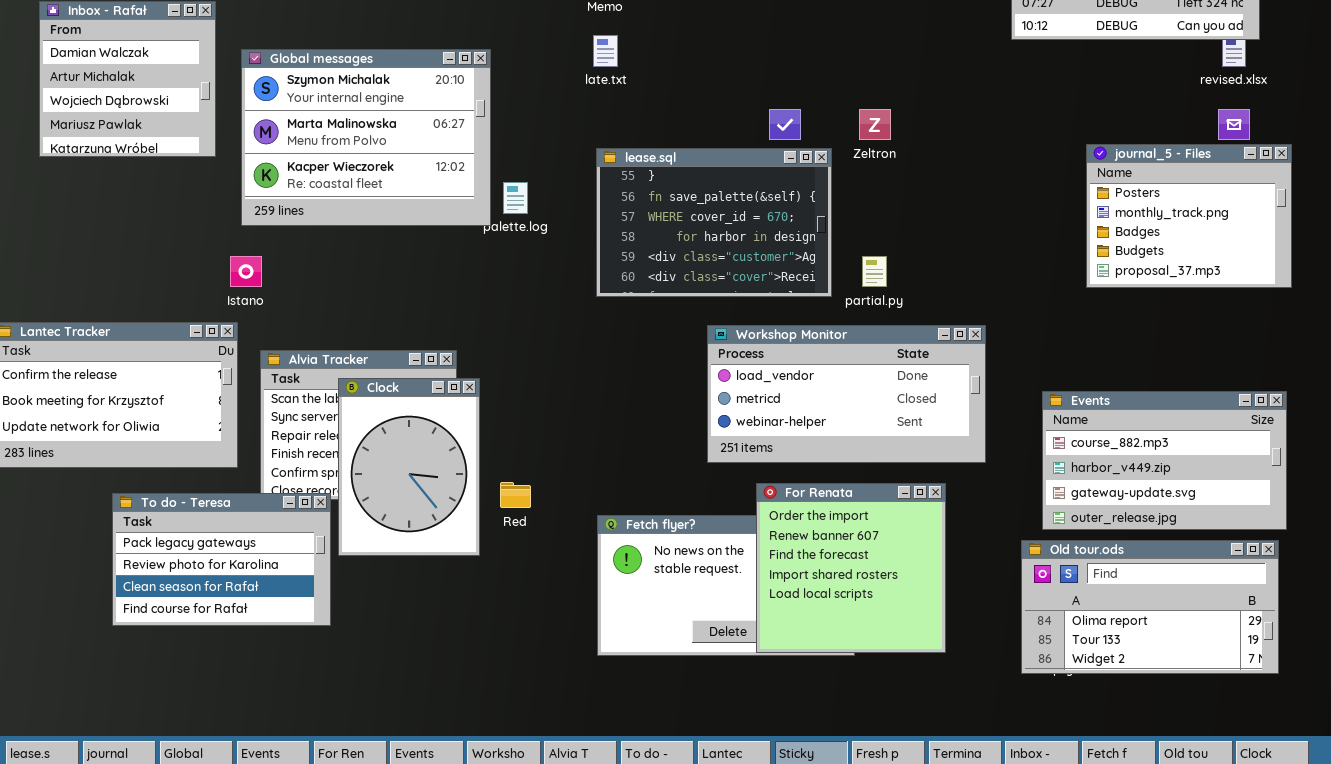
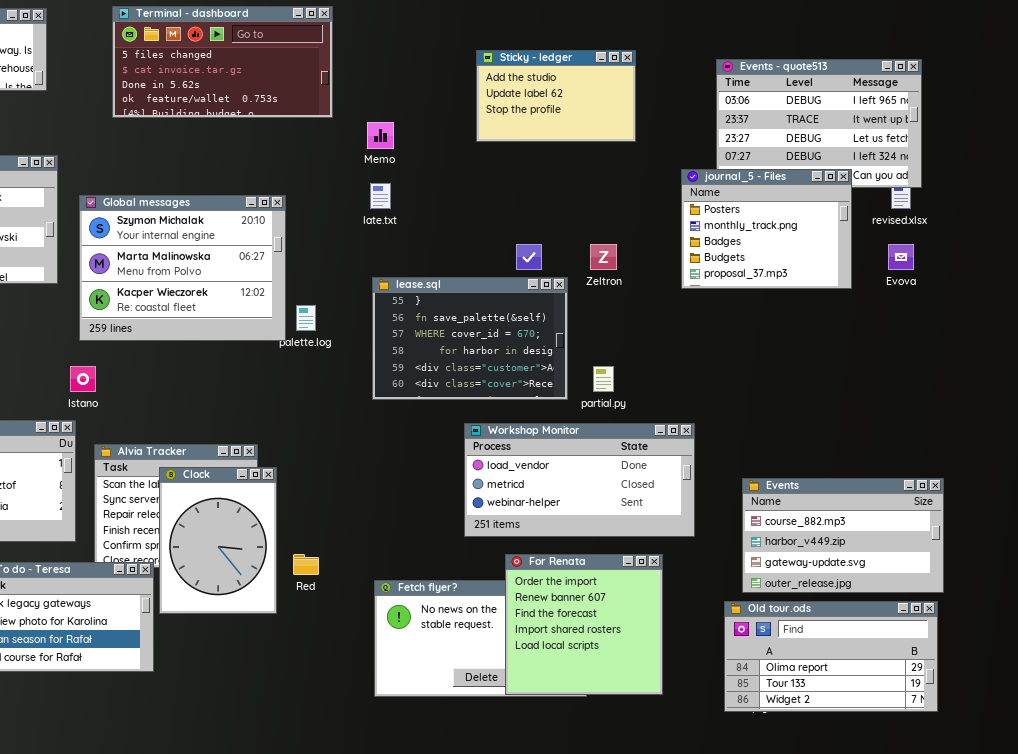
journal_5 - Files: [1086,144,1292,288] -> [681,169,852,289], moved

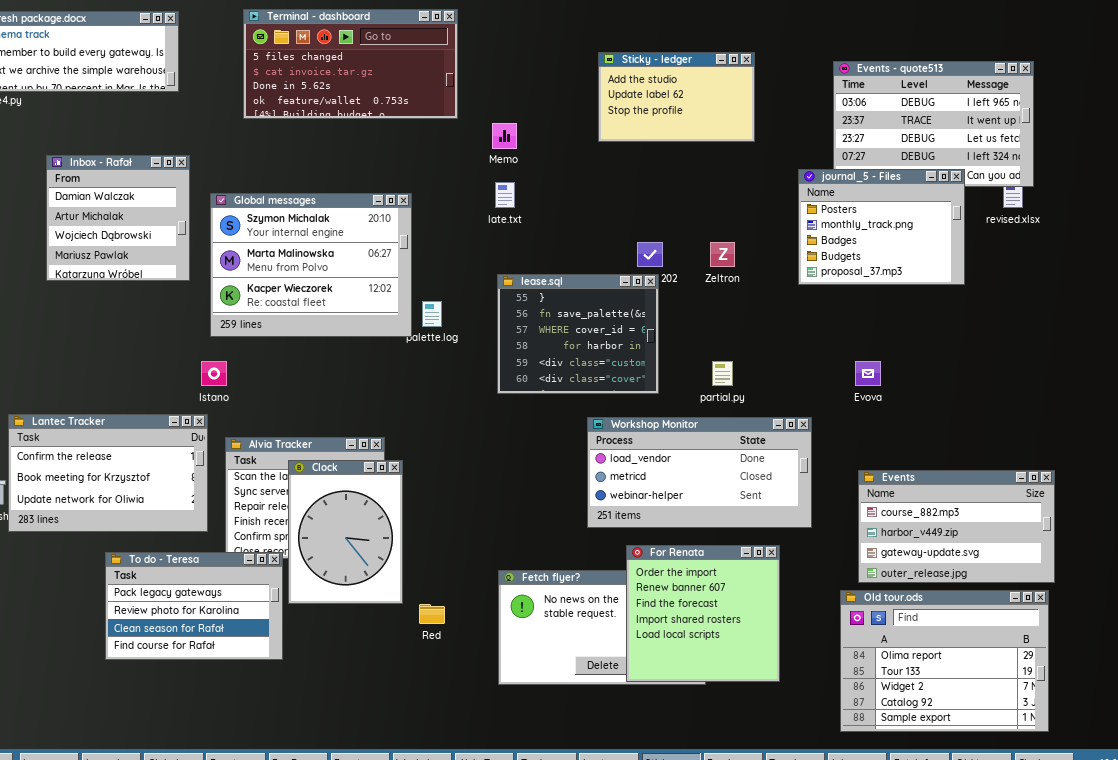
Evova: [888,244,914,270] -> [855,361,881,386], moved
lease.sql: [372,277,568,400] -> [497,274,659,394], resized
Red: [293,554,319,575] -> [419,604,445,624], moved
Old tour.ods: [724,601,938,712] -> [840,590,1049,732], resized

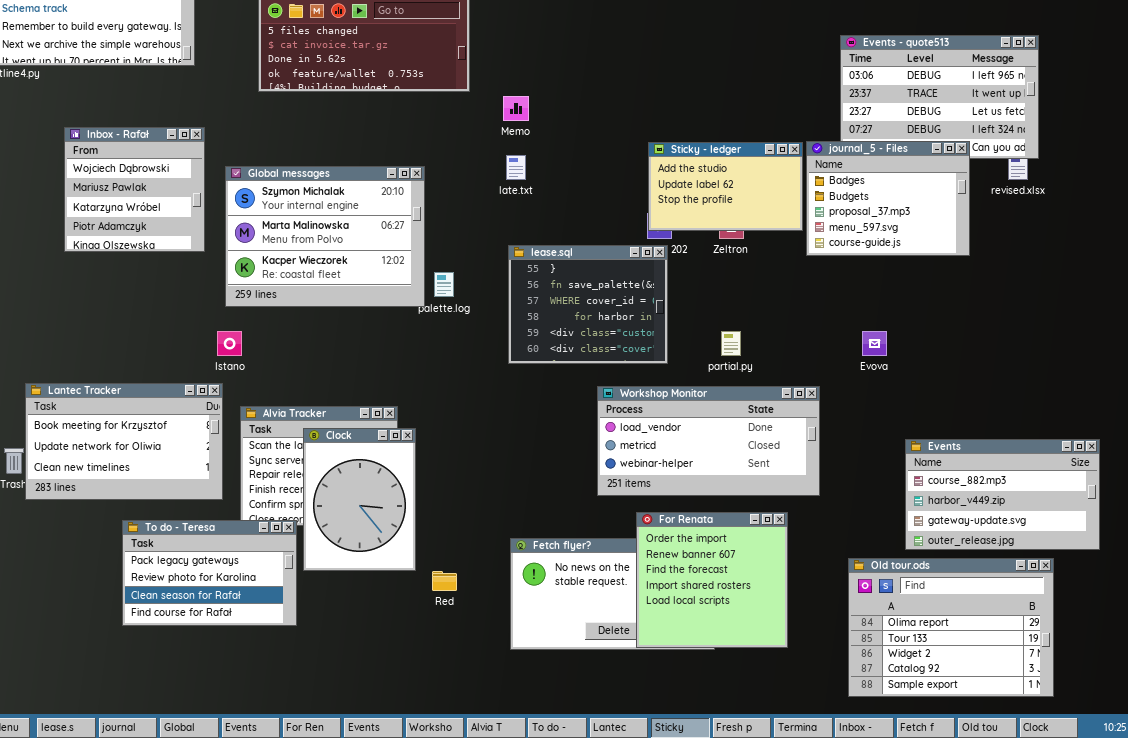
Sticky - ledger: [598,52,755,142] -> [648,142,803,231], moved
Inbox - Rafał: [46,155,190,281] -> [64,127,205,252], scrolled down 2 rows
journal_5 - Files: [798,169,965,285] -> [806,141,970,256], scrolled down 2 rows
Lantec Tracker: [8,414,208,532] -> [25,383,223,500], scrolled down 1 row
Events: [858,470,1055,583] -> [905,439,1100,550], moved

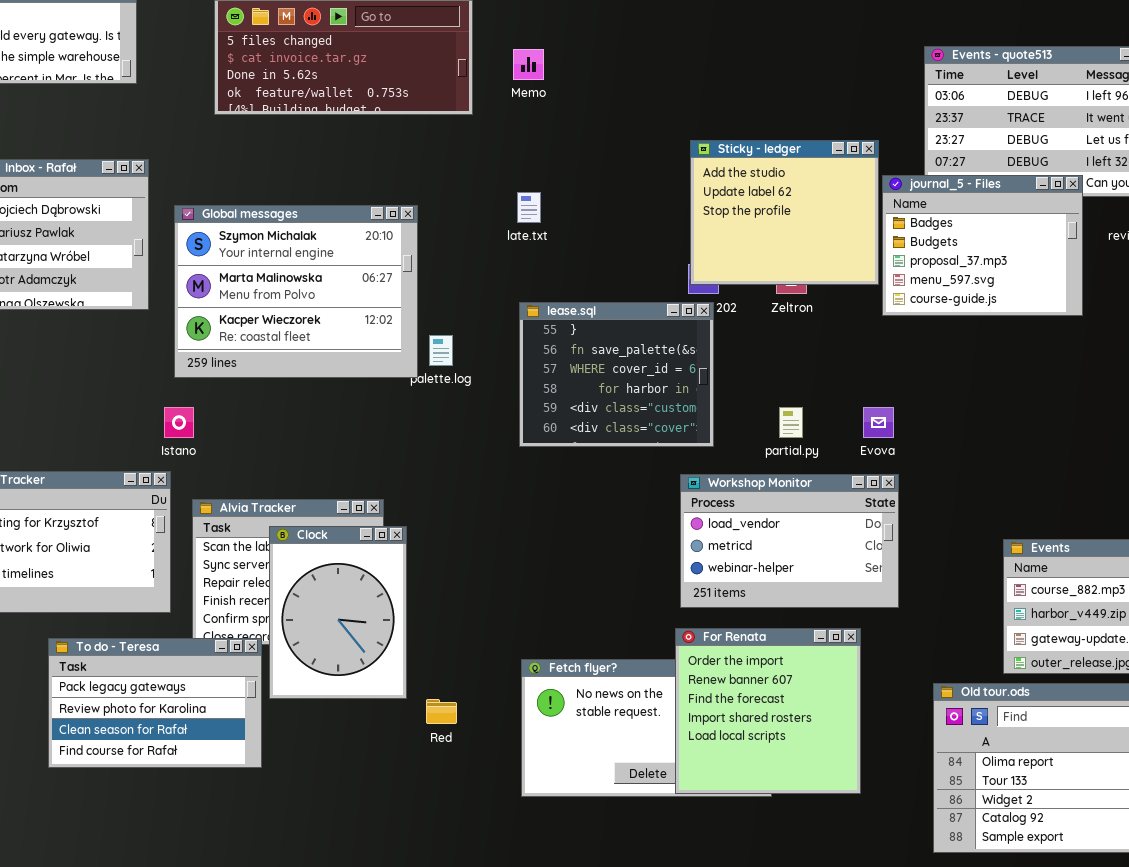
Memo: [503,96,529,121] -> [513,49,544,80], moved
Sticky - ledger: [648,142,803,231] -> [690,140,879,285], resized
Evova: [862,331,887,356] -> [863,407,894,438], moved
Workshop Monitor: [597,386,820,496] -> [680,474,899,608], resized

